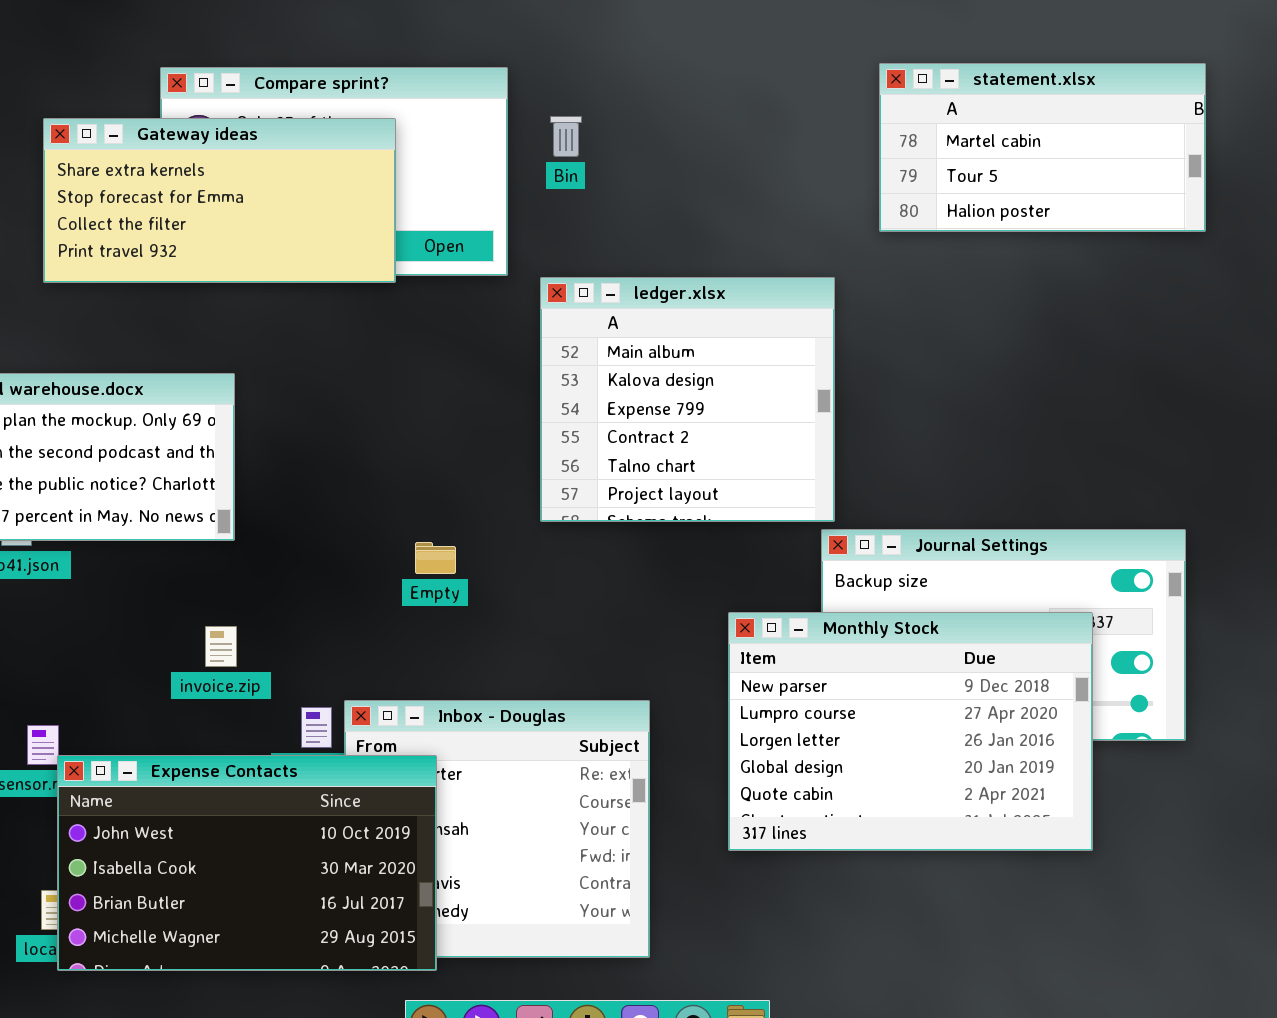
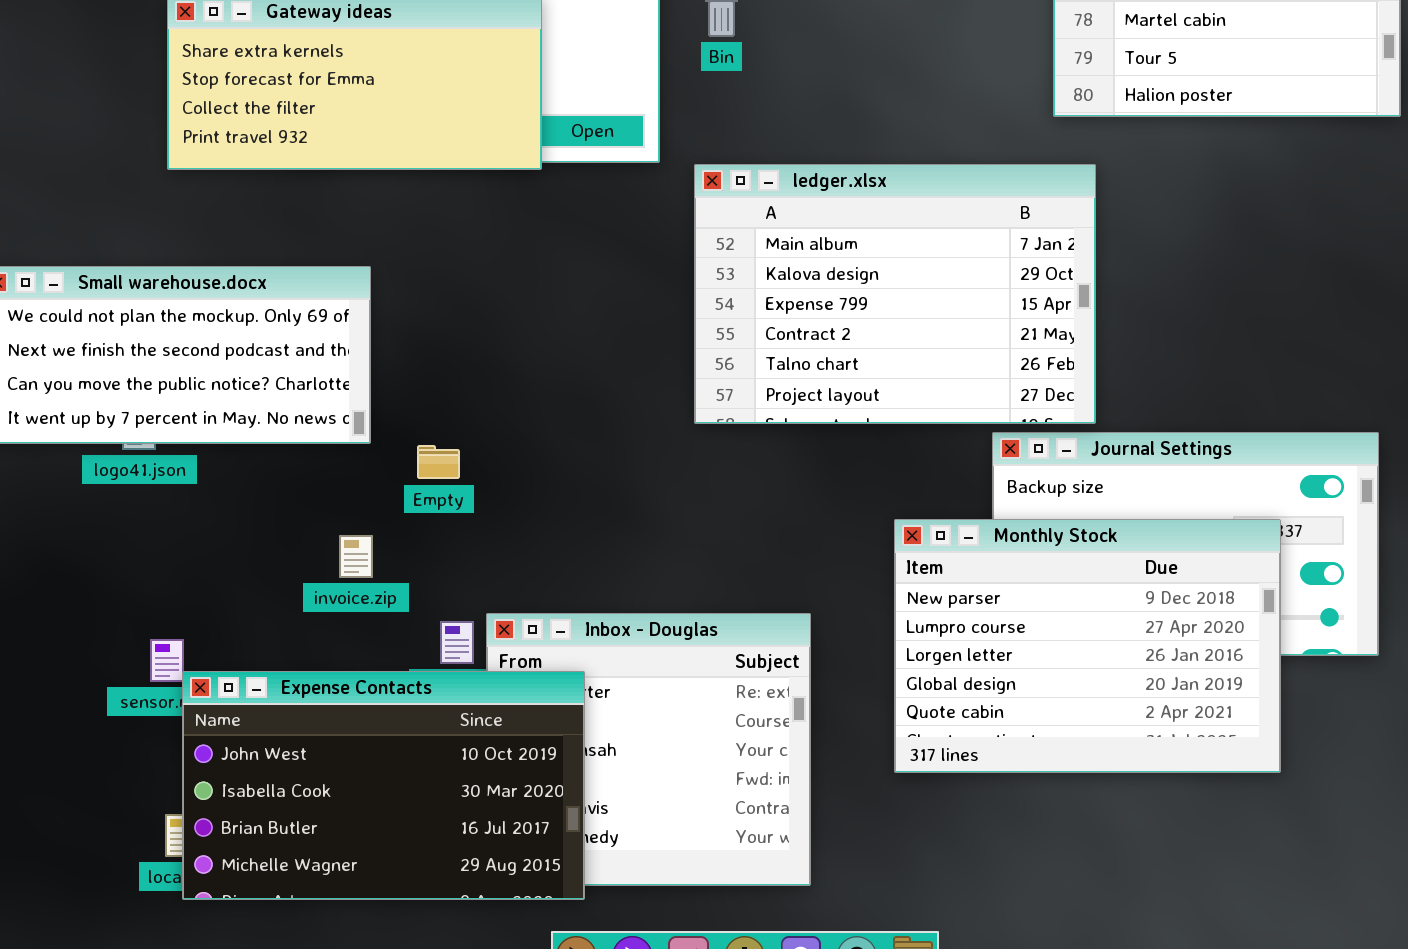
ledger.xlsx: [540,277,835,522] -> [694,164,1096,424], resized
Empty: [415,542,456,574] -> [417,445,460,479], moved

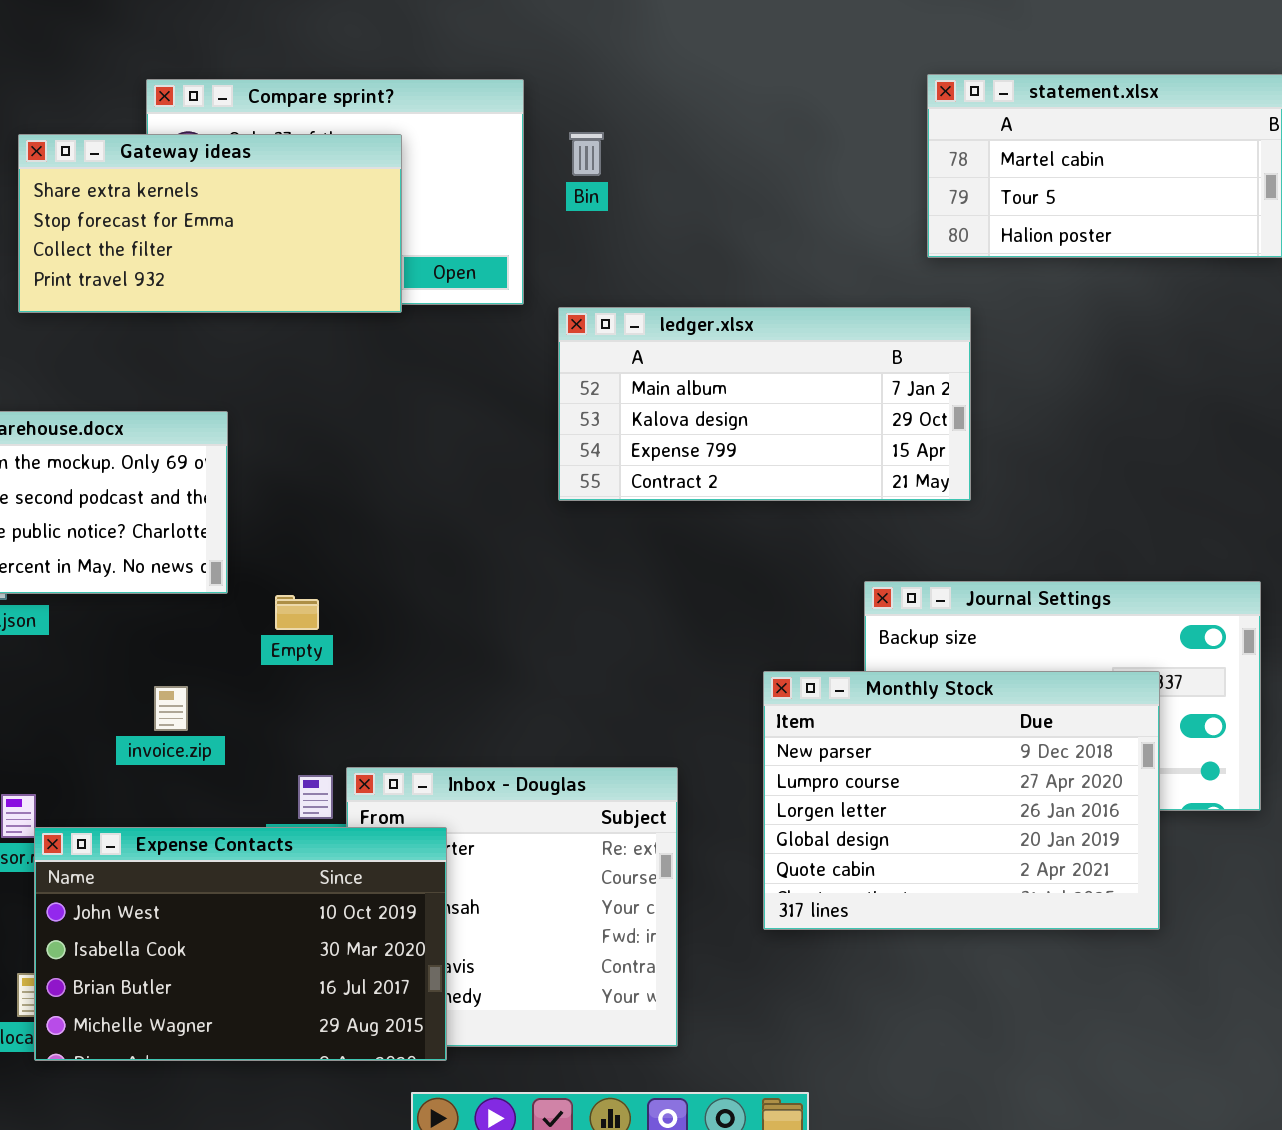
ledger.xlsx: [694,164,1096,424] -> [558,307,971,501], resized
invoice.zip: [339,535,373,578] -> [154,686,188,731], moved

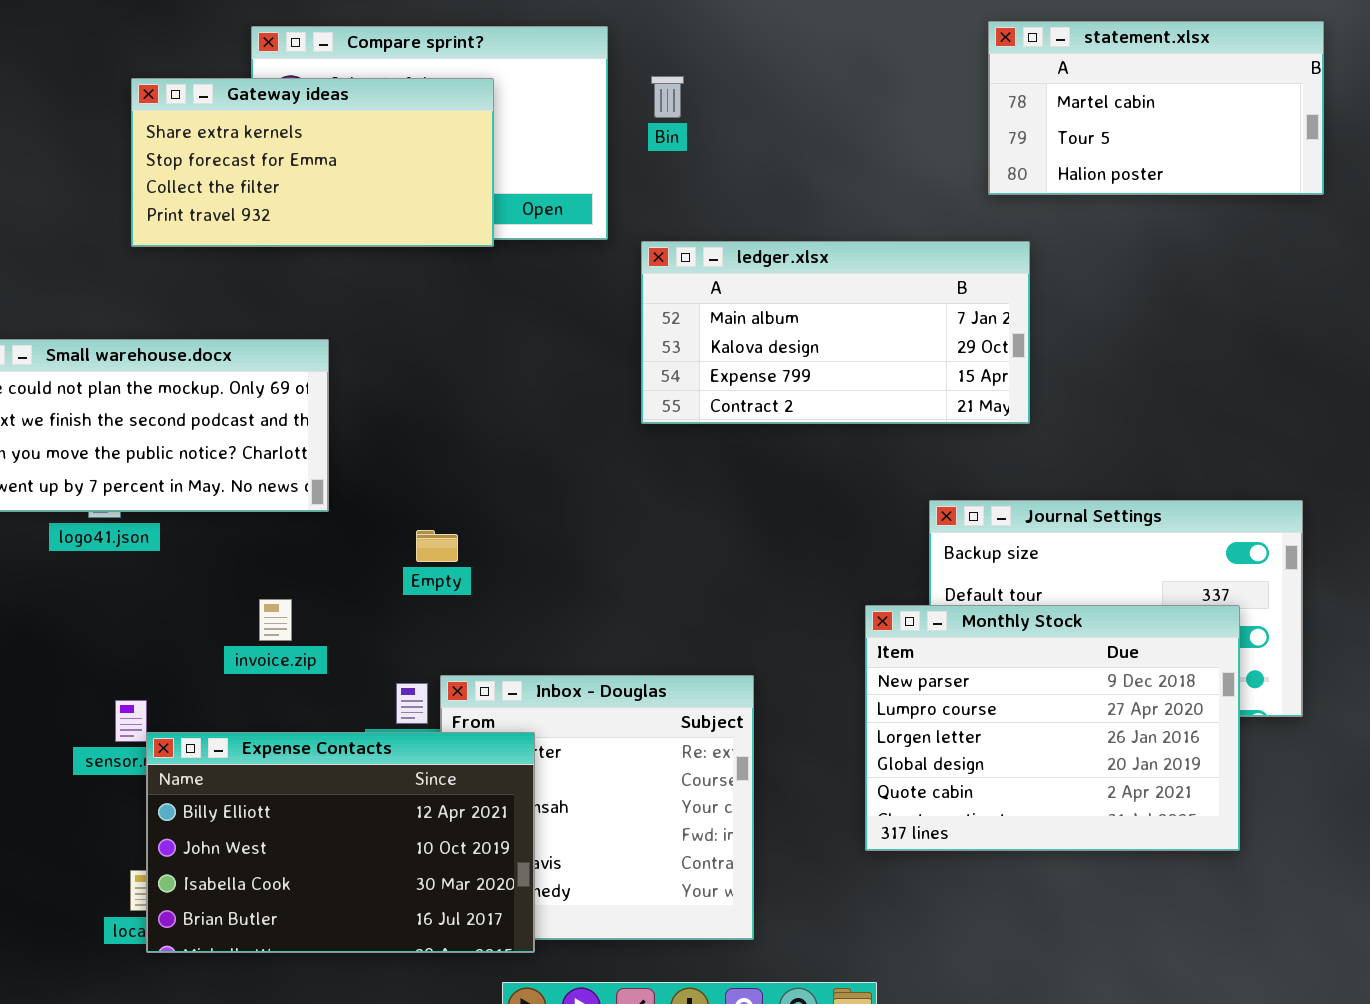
Empty: [275,595,319,630] -> [416,530,458,562], moved
Monthly Stock: [763,671,1160,930] -> [865,605,1240,851], moved
Expense Contacts: [34,827,447,1061] -> [146,732,535,953], scrolled up 1 row

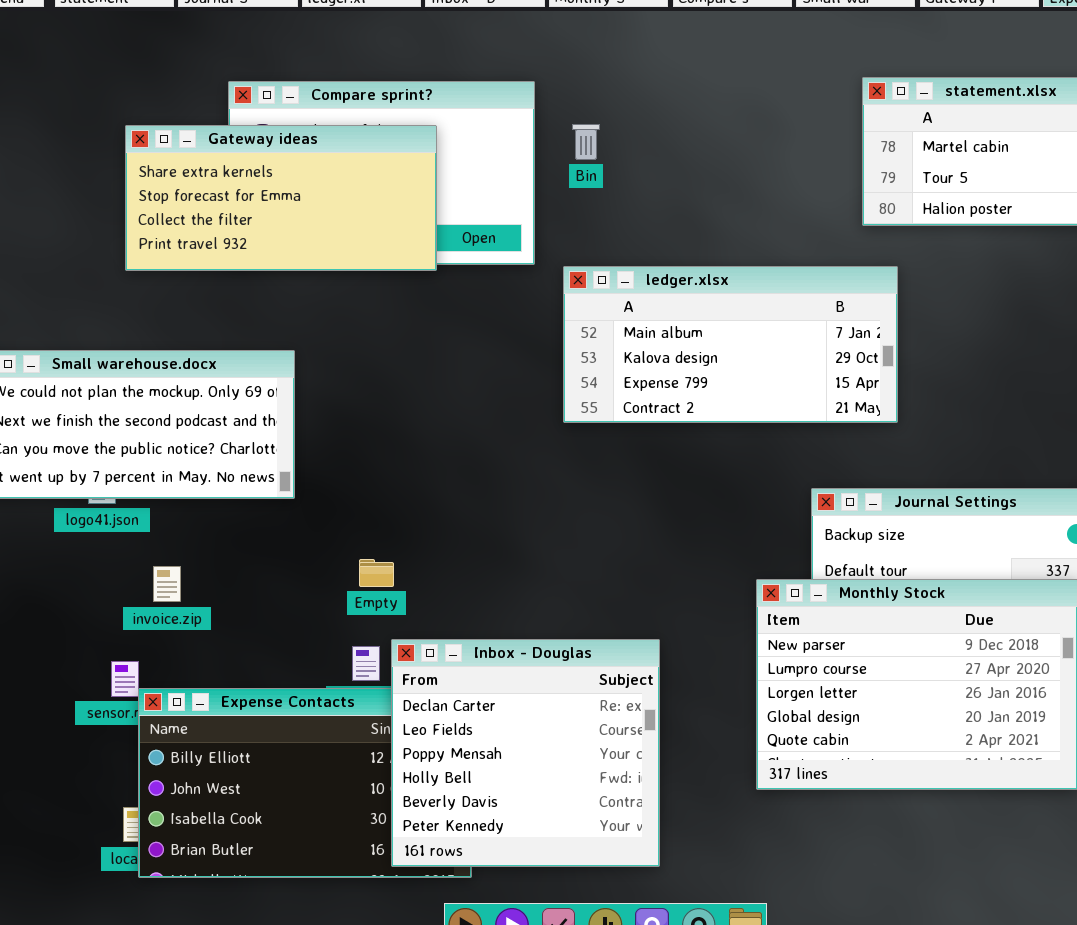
Empty: [416,530,458,562] -> [359,559,394,587], moved
invoice.zip: [259,599,292,641] -> [153,566,181,602], moved
Inbox - Douglas: [440,675,754,940] -> [391,639,660,867], raised

